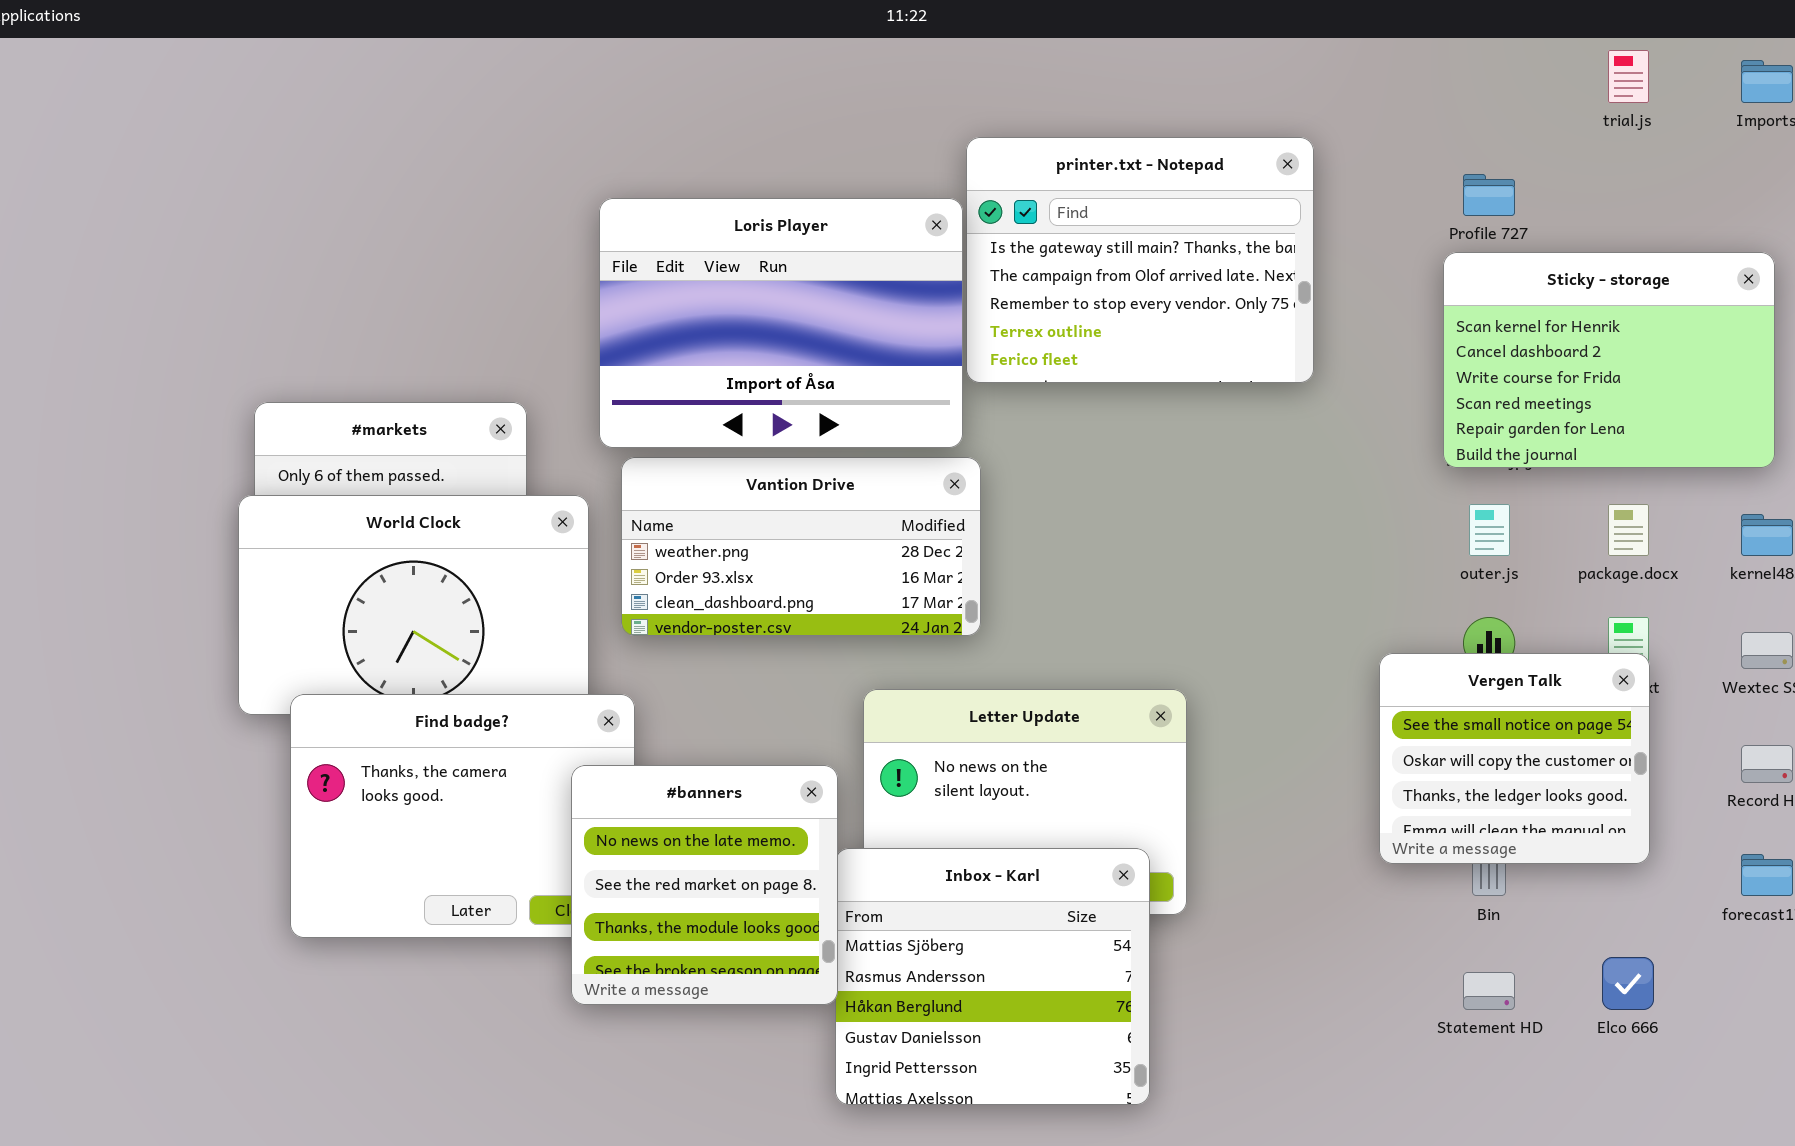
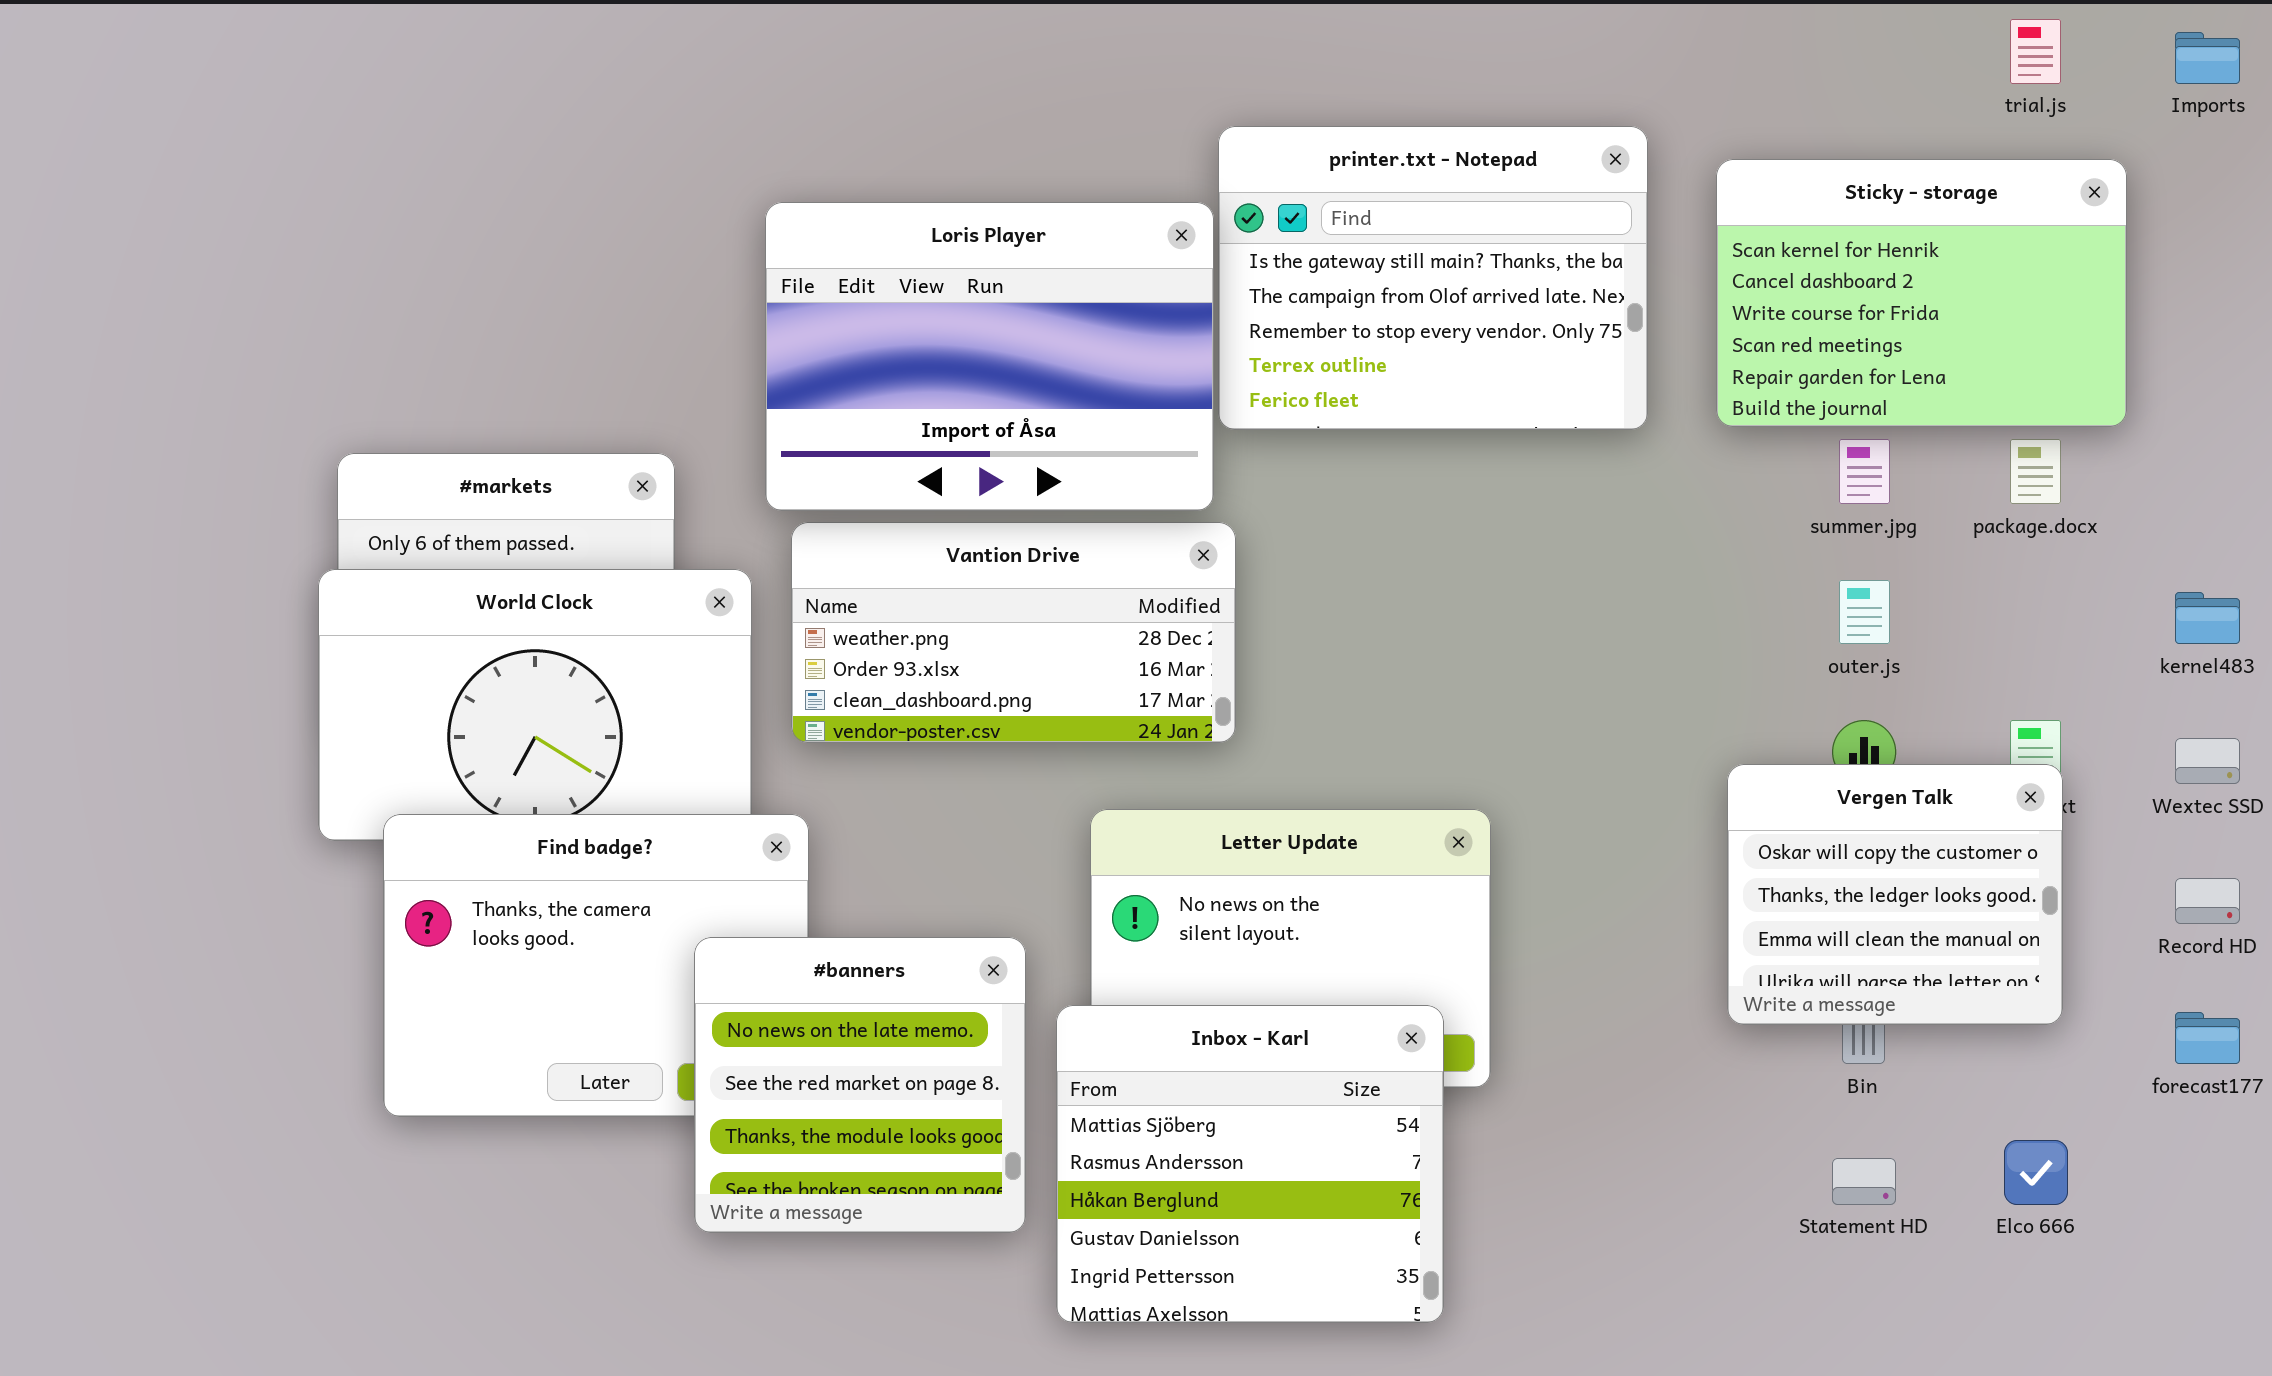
Sticky - storage: [1443,252,1775,468] -> [1716,159,2127,427], moved
package.docx: [1608,504,1649,556] -> [2010,439,2061,504], moved
Vergen Talk: [1379,653,1650,864] -> [1727,764,2063,1025], scrolled down 1 row
#banners: [571,765,838,1005] -> [694,937,1026,1233], moved

